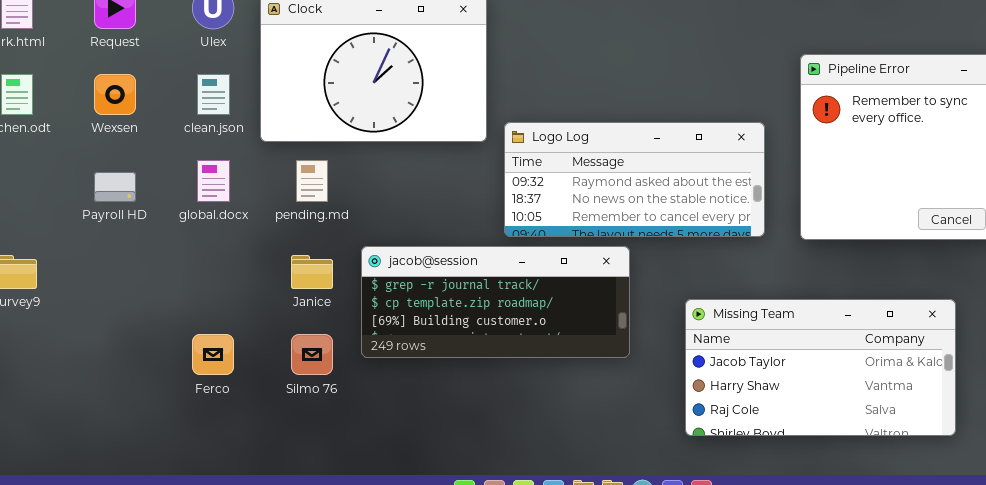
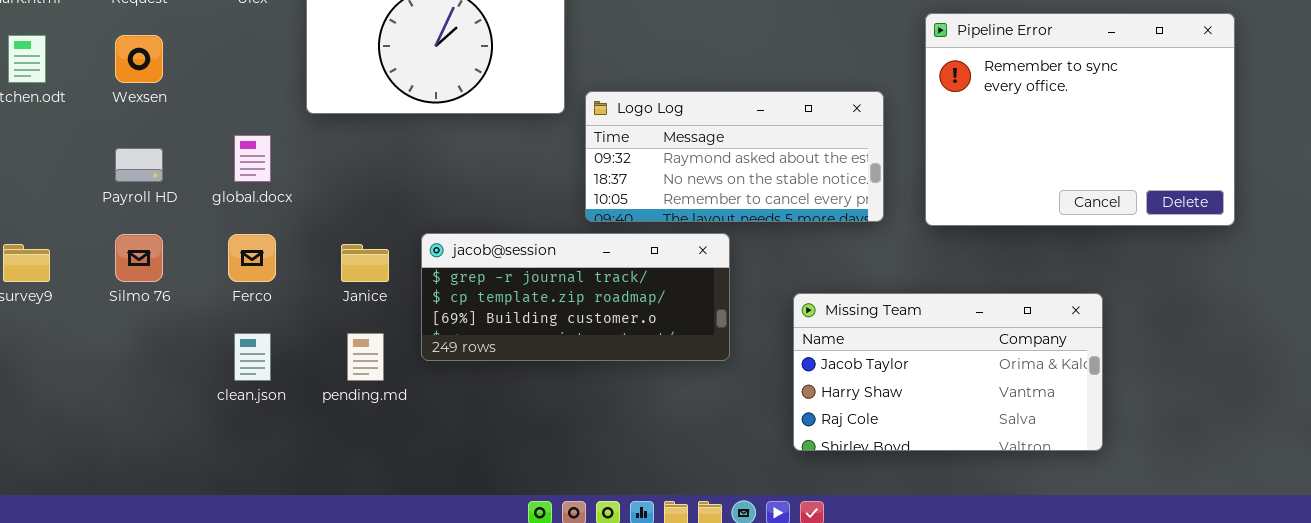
clean.json: [197,74,230,115] -> [234,333,271,381], moved
pending.md: [296,160,328,202] -> [347,333,384,381], moved
Ferco: [192,334,234,375] -> [228,234,276,282], moved
Silmo 76: [291,334,333,375] -> [115,234,163,282], moved

